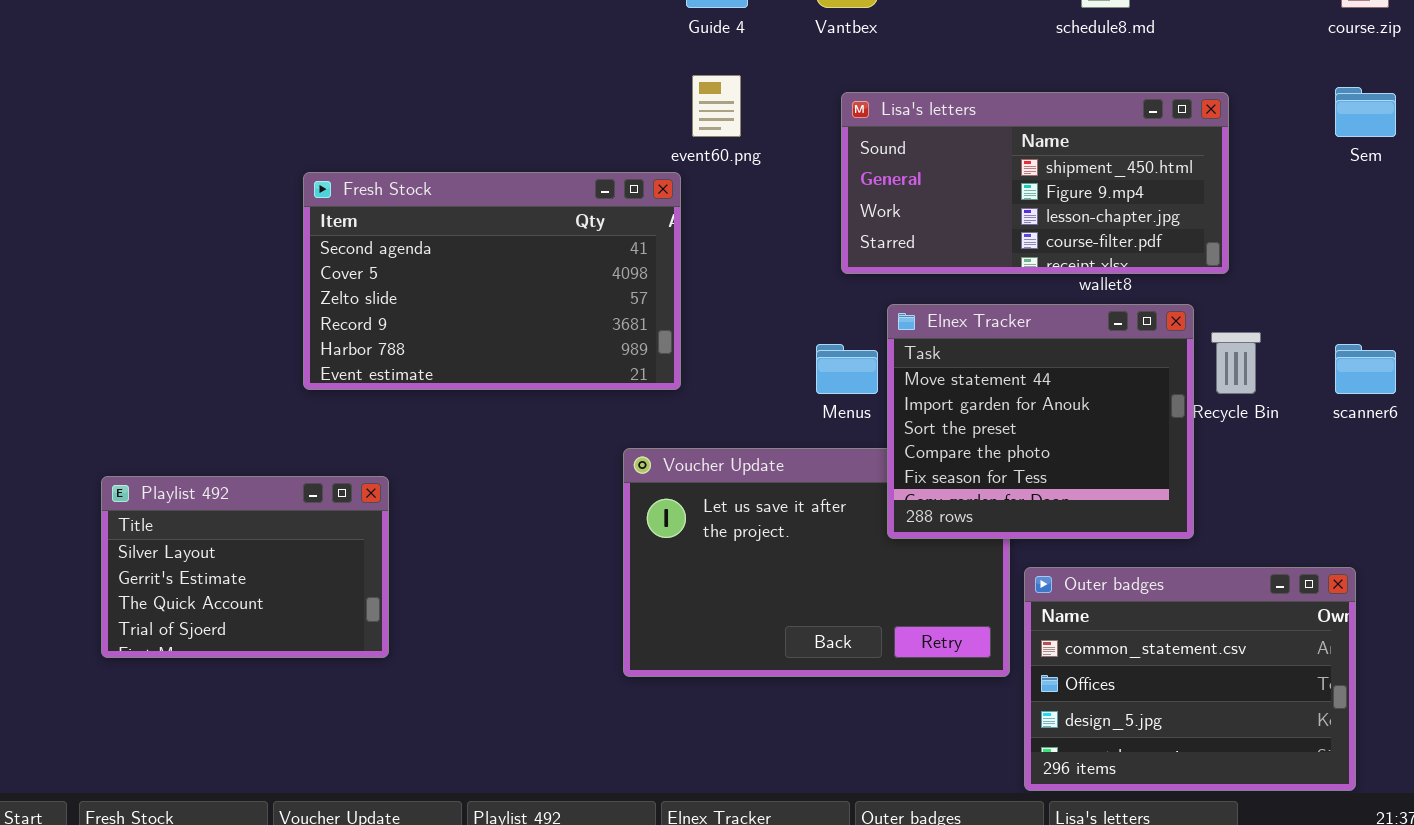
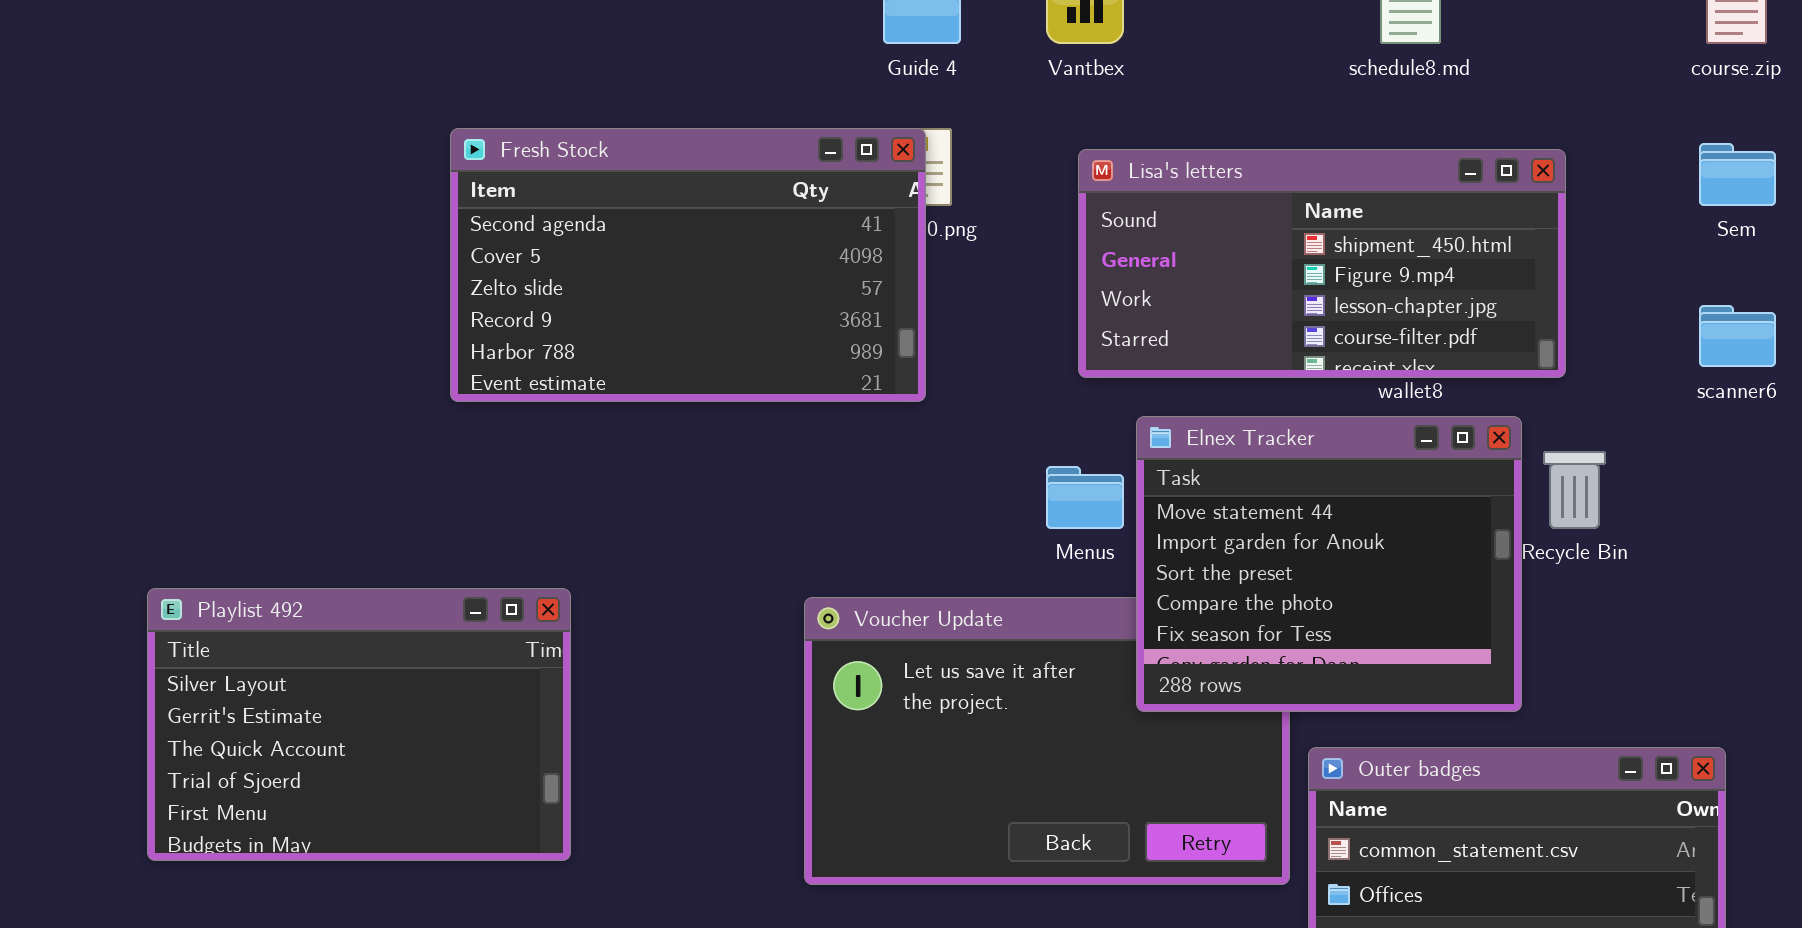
Fresh Stock: [303,172,681,390] -> [450,128,926,402], moved
scanner6: [1335,344,1396,394] -> [1699,305,1776,367], moved
Playlist 492: [101,476,389,658] -> [147,588,571,861], resized

